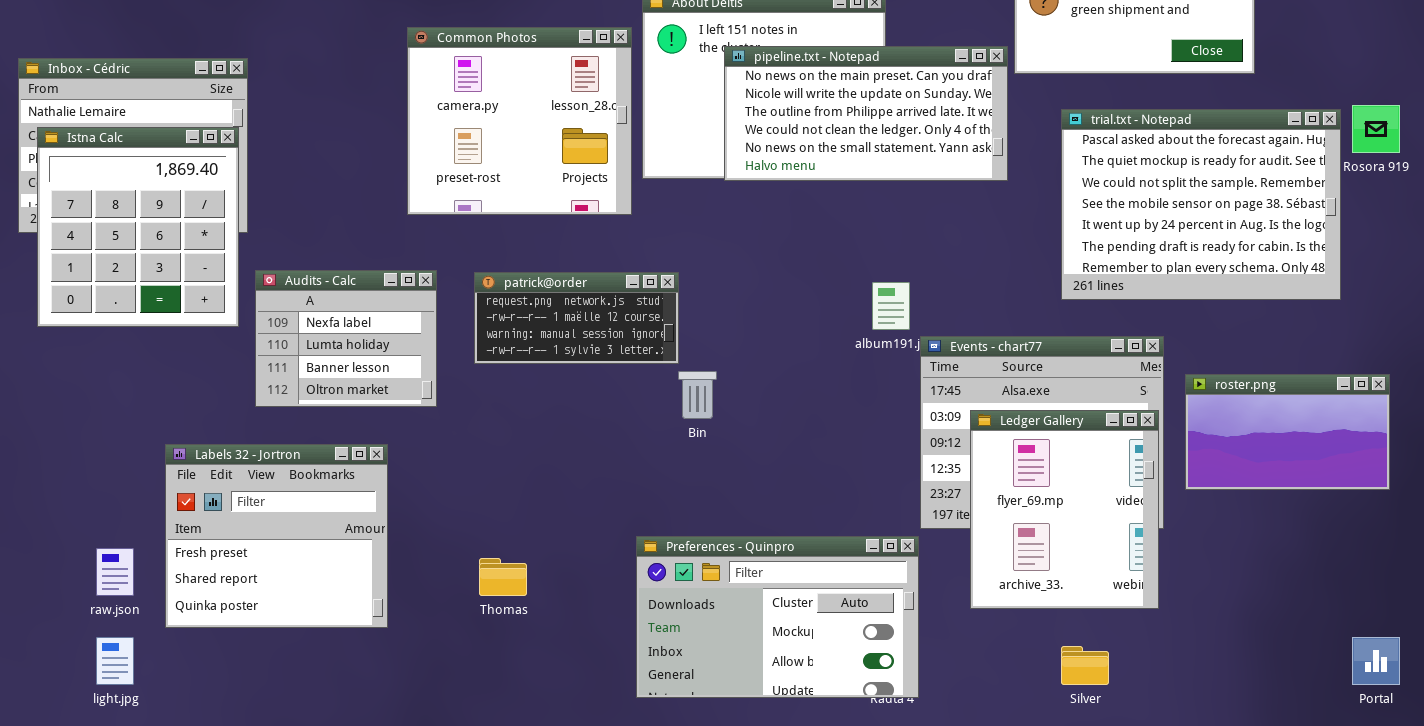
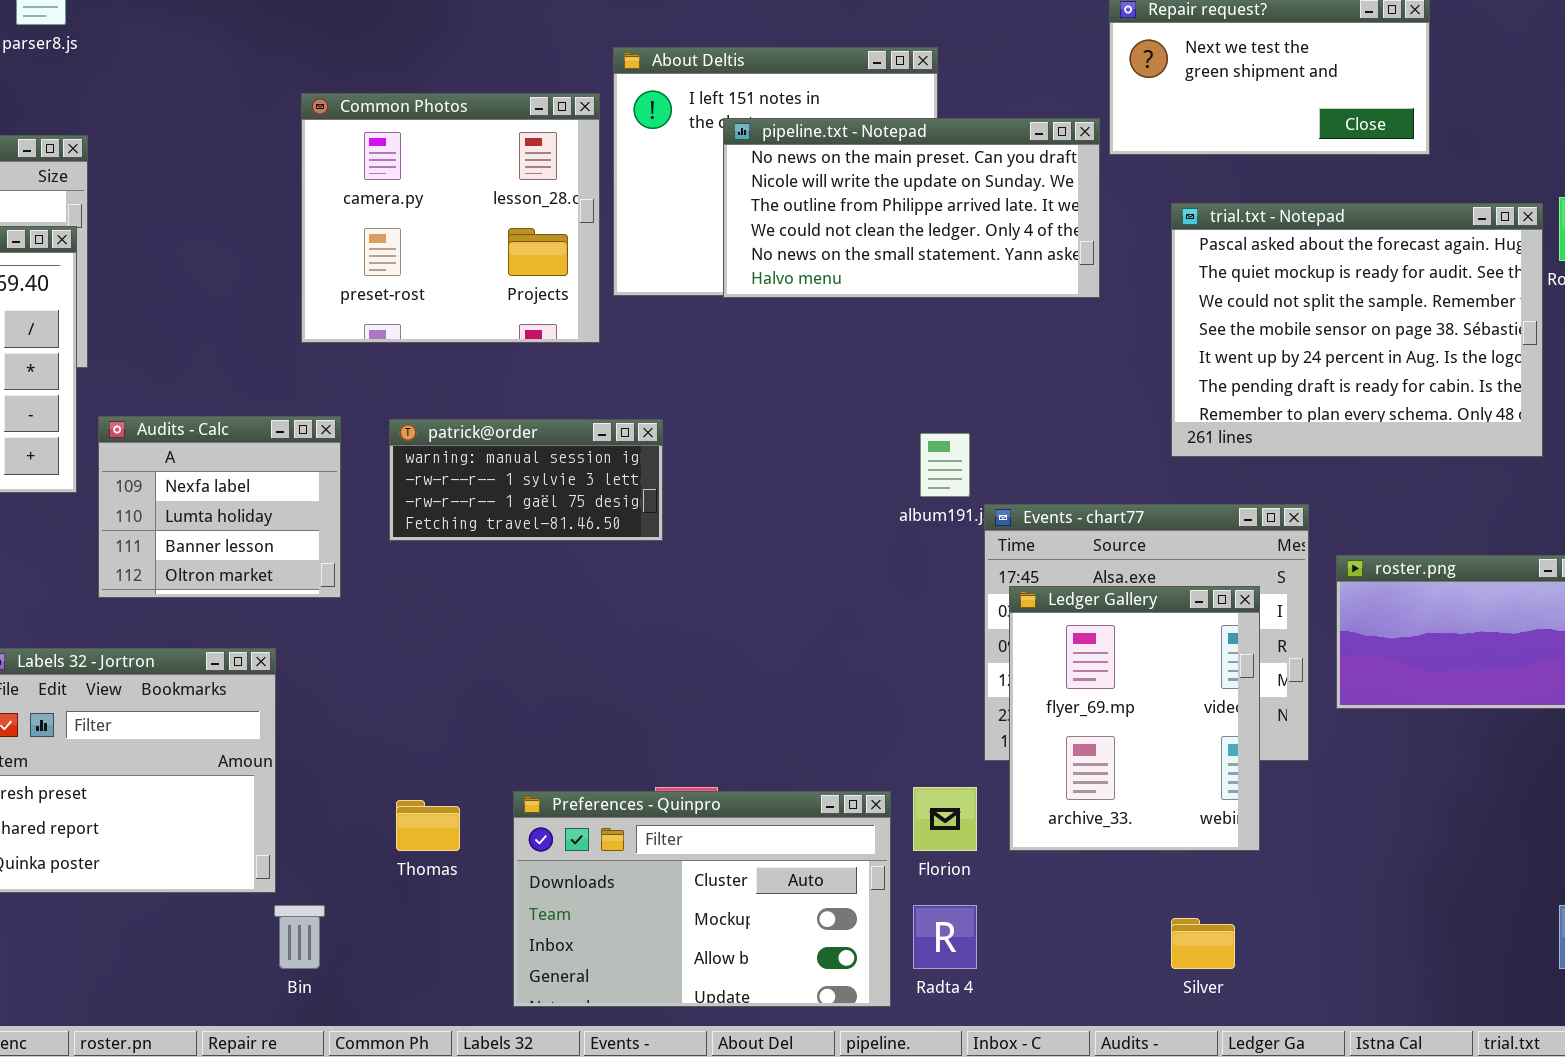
patrick@order: [474,272,679,364] -> [389,419,663,541], scrolled down 2 rows
Bin: [678,371,717,419] -> [274,905,325,969], moved
Ledger Gallery: [970,410,1159,609] -> [1009,586,1260,851], moved
Preferences - Quinpro: [636,536,919,698] -> [513,791,891,1007], moved

